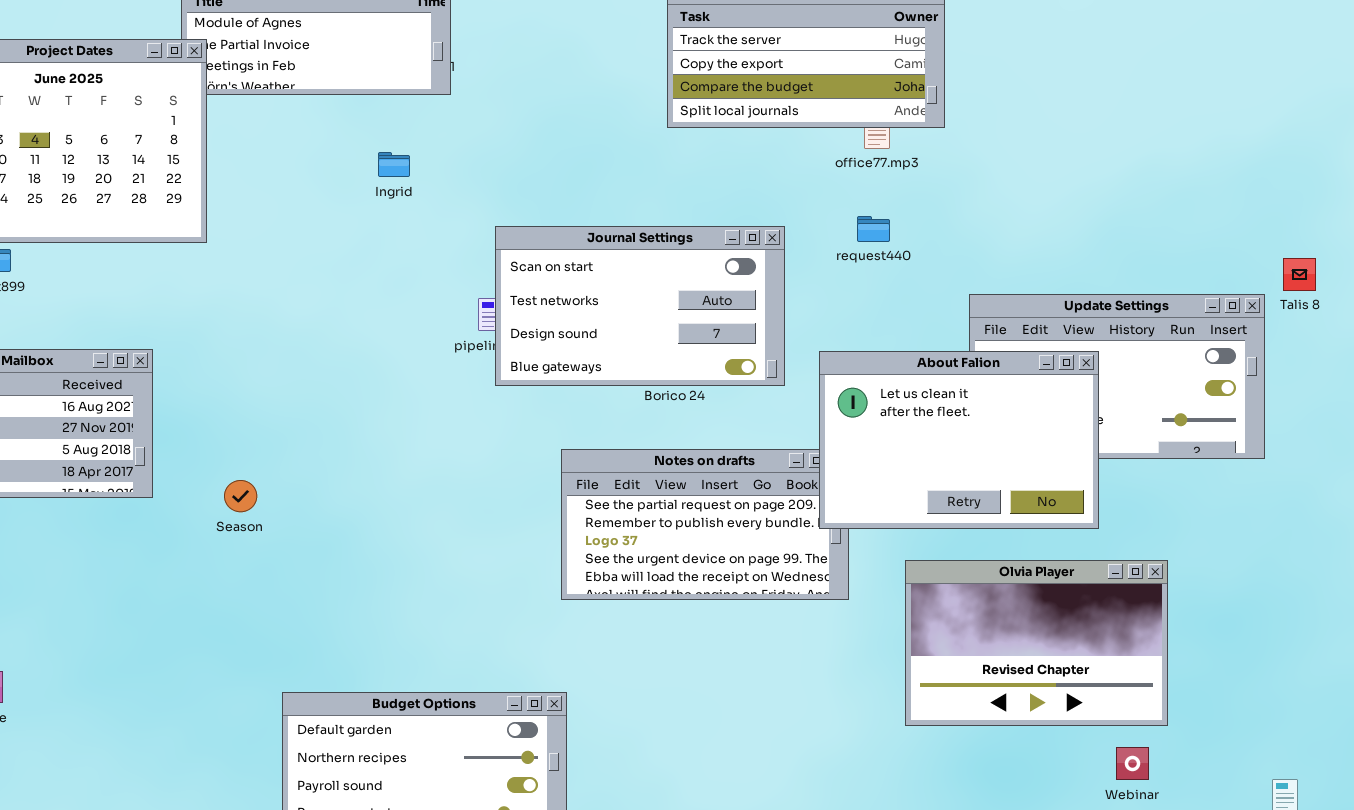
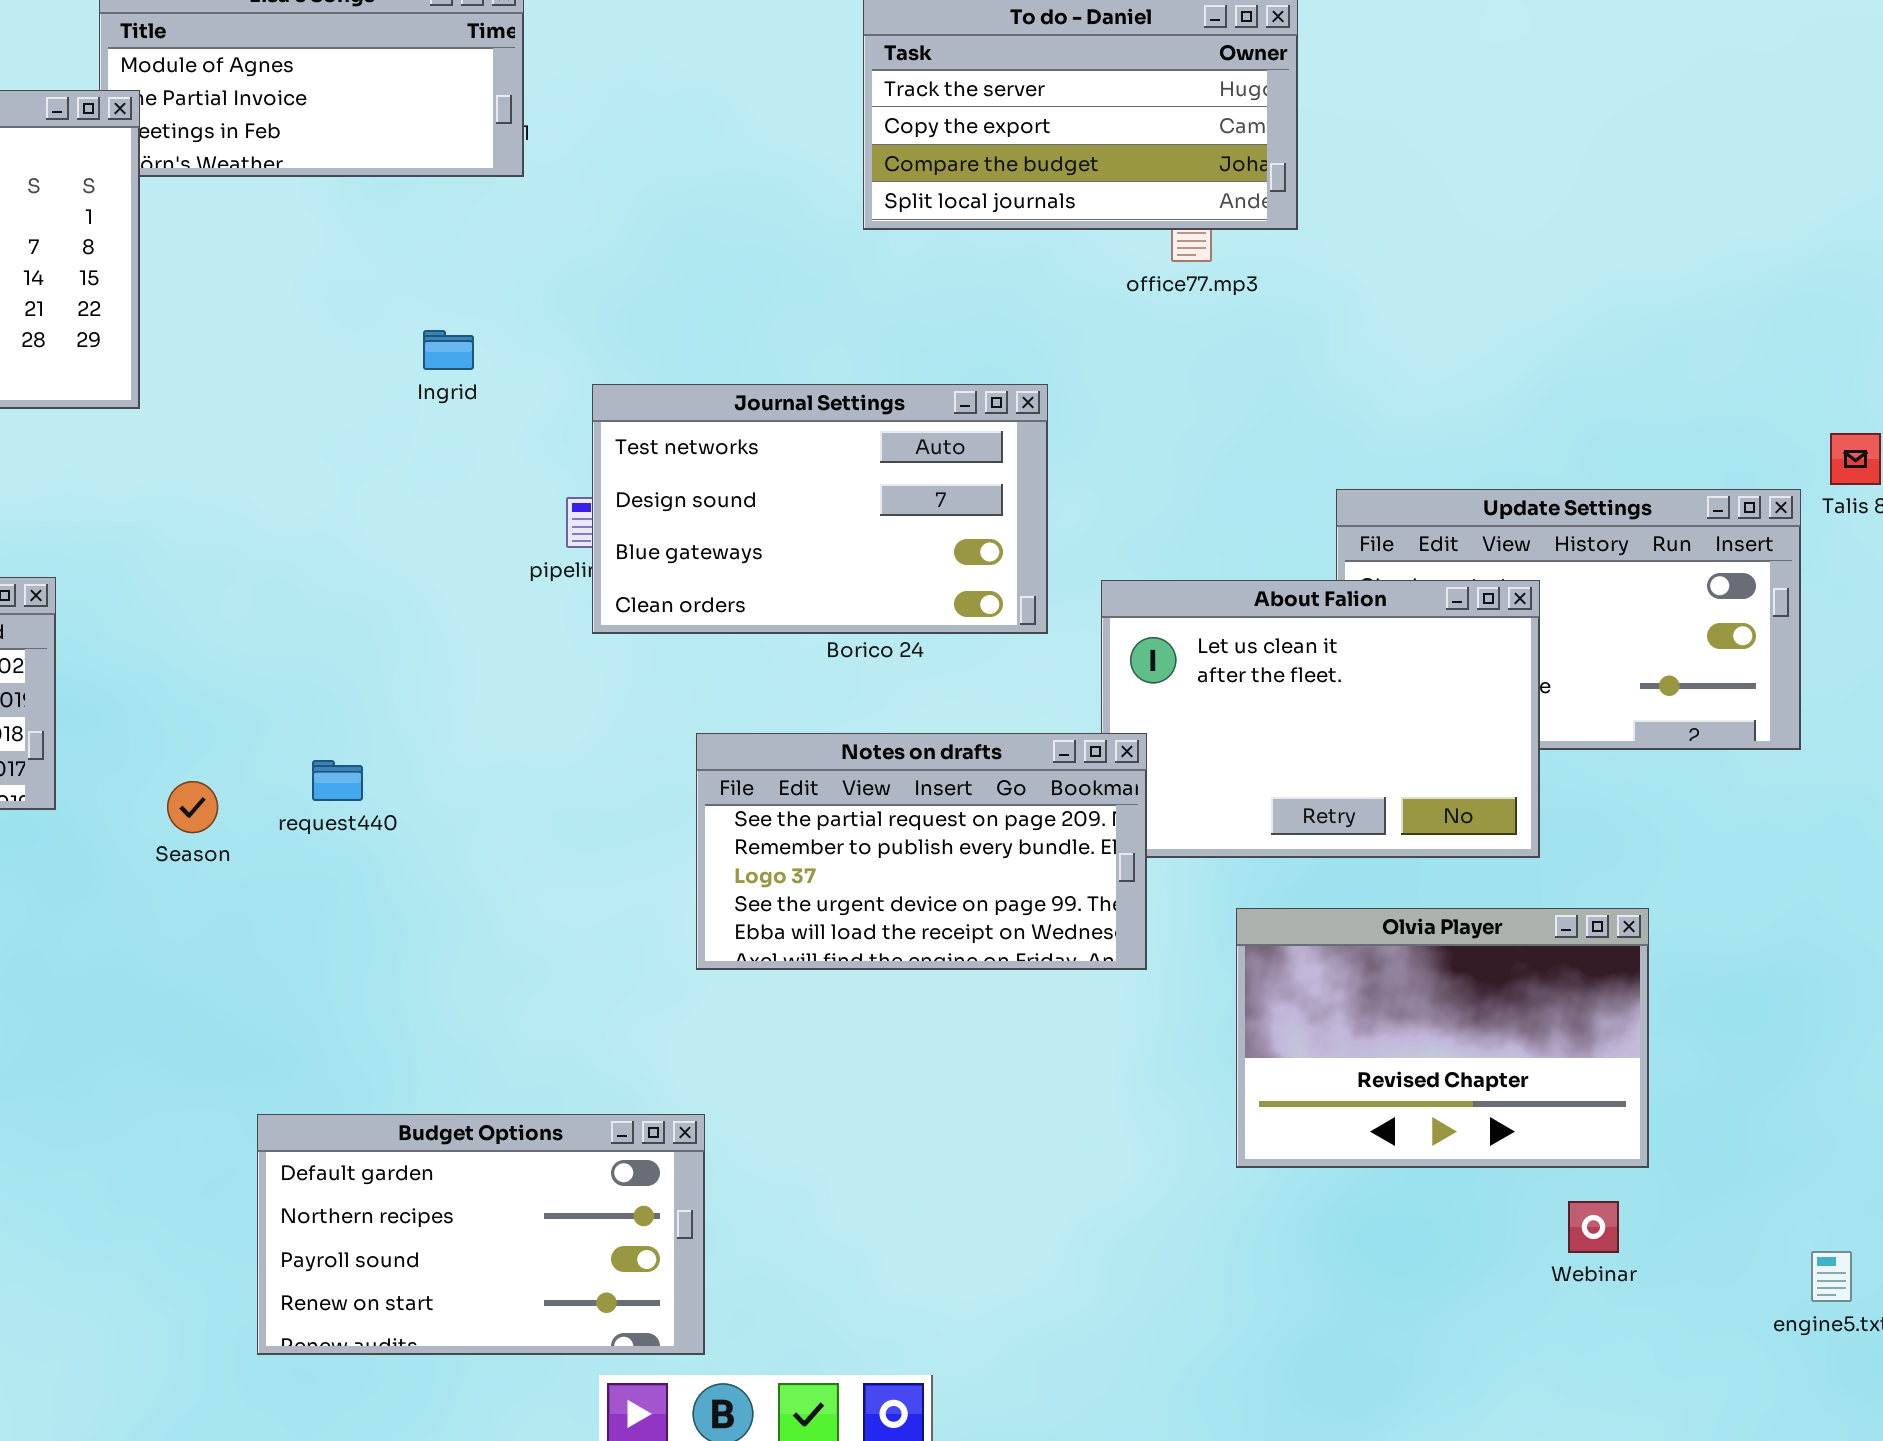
Ingrid: [378,152,410,177] -> [423,330,474,370], moved
request440: [857,216,890,242] -> [312,760,363,801], moved
Journal Settings: [495,226,785,386] -> [592,384,1048,634], scrolled down 1 row
Notes on drafts: [561,449,849,600] -> [696,733,1147,970], raised

